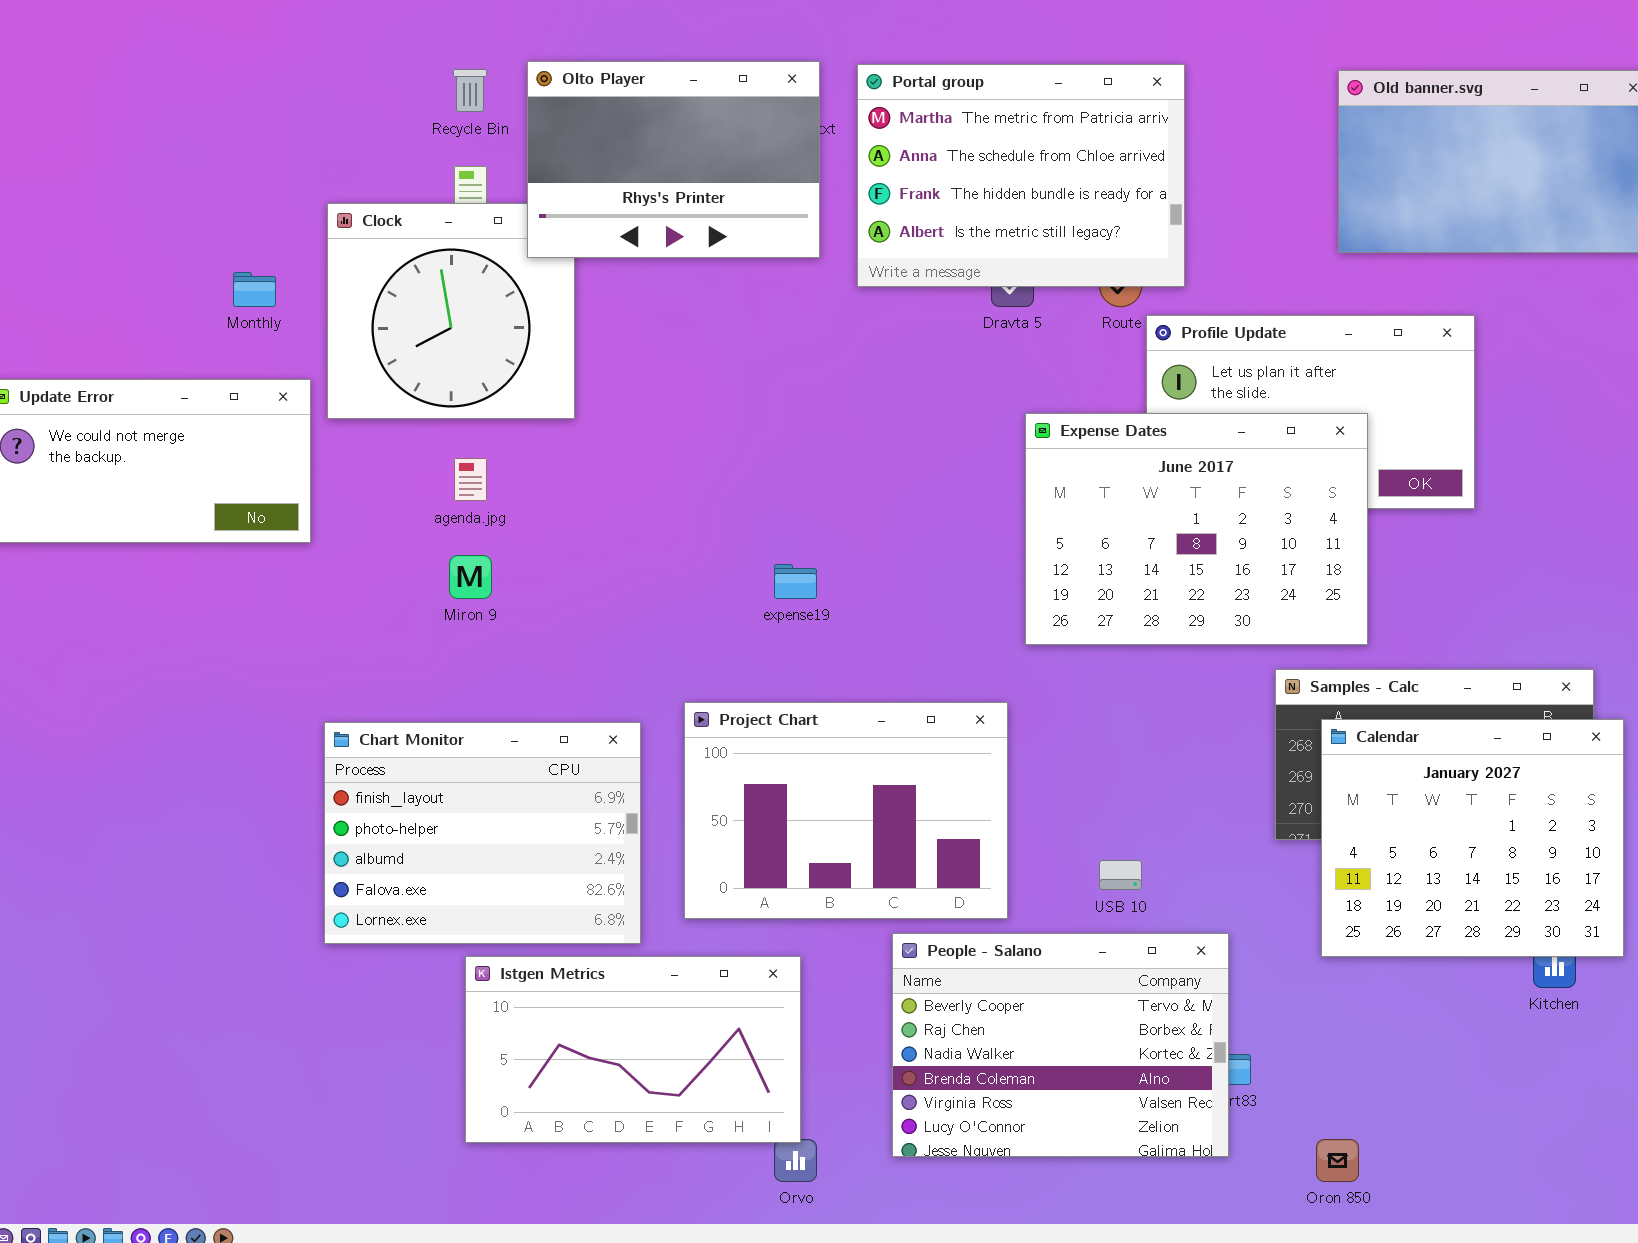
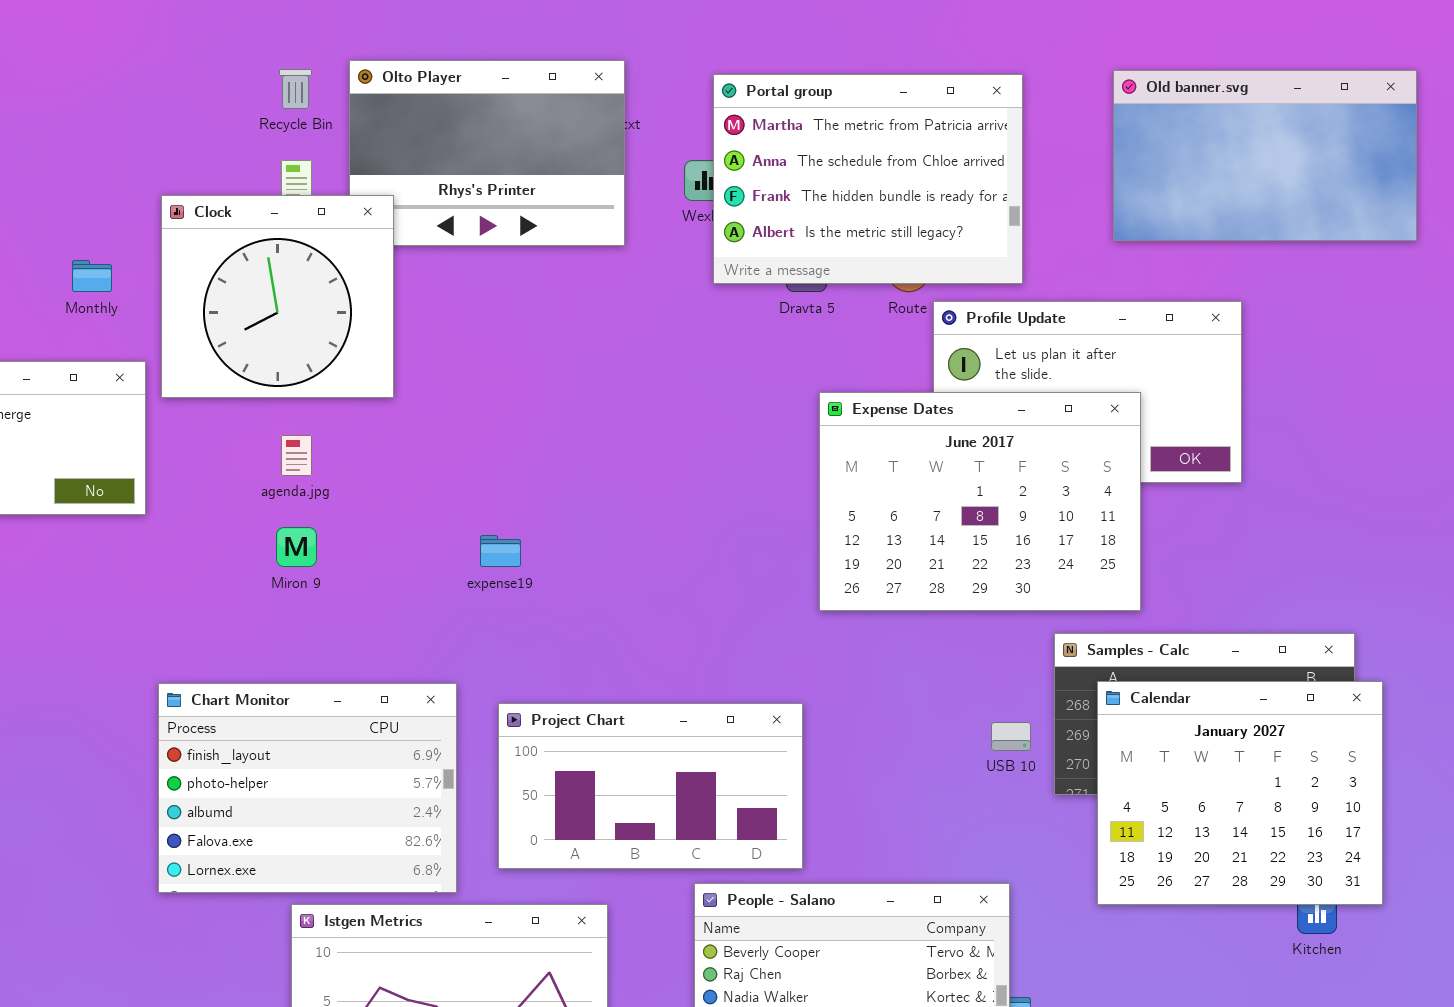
Portal group: [857,64,1185,287] -> [713,74,1023,284], moved
Clock: [327,203,575,419] -> [161,195,394,398], raised
expense19: [774,564,817,599] -> [480,535,521,567], moved
Project Chart: [684,702,1008,919] -> [498,703,803,869], resized
USB 10: [1099,860,1142,890] -> [991,722,1031,751], moved

